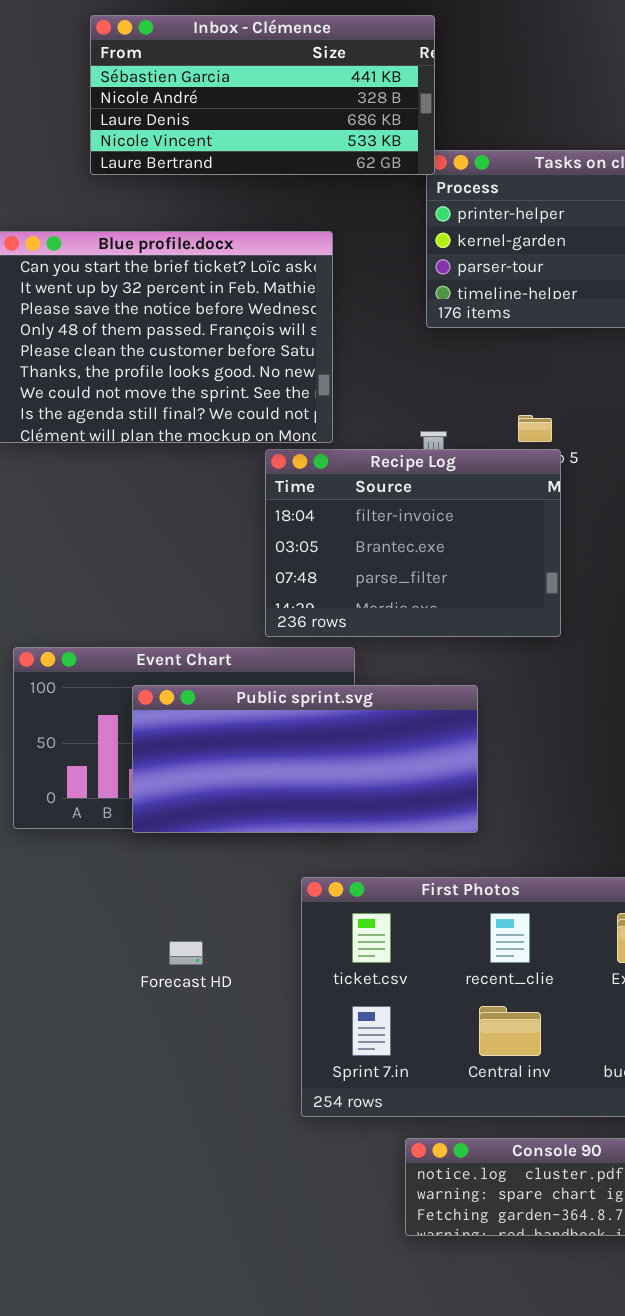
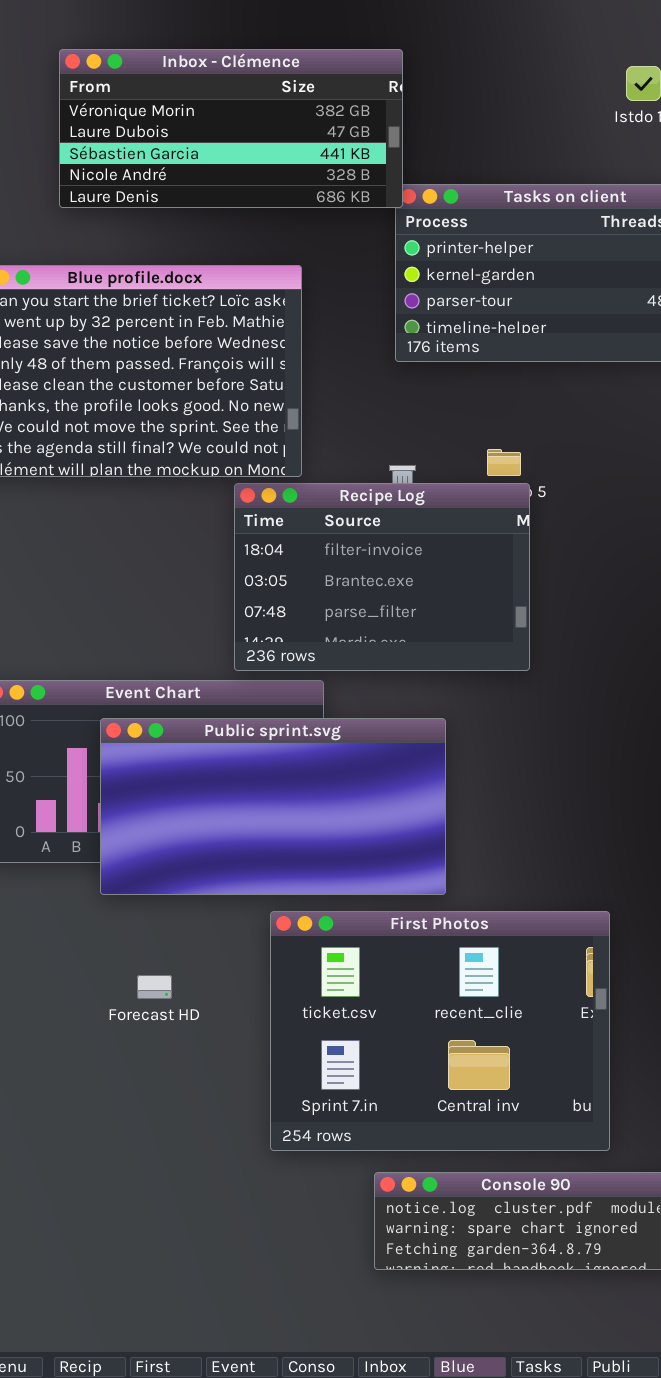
Inbox - Clémence: [90,15,435,175] -> [59,49,403,208], scrolled up 2 rows
Public sprint.svg: [132,685,478,833] -> [100,718,446,895], resized

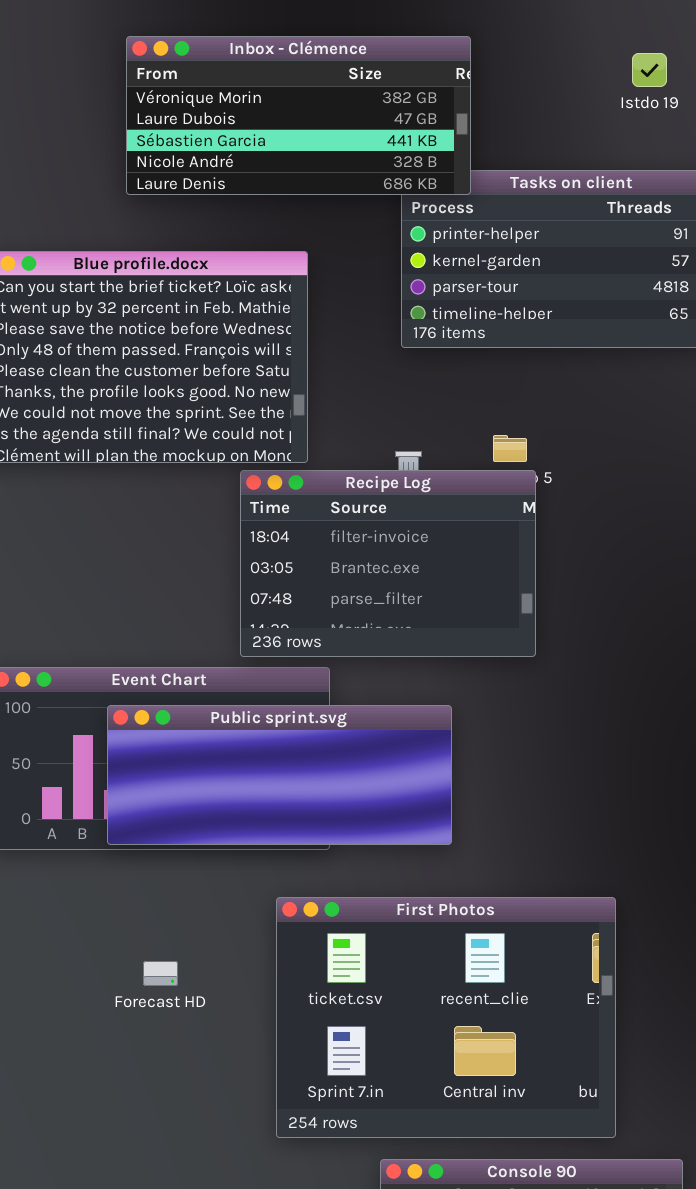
Inbox - Clémence: [59,49,403,208] -> [126,36,471,195], moved
Public sprint.svg: [100,718,446,895] -> [107,705,452,845], resized

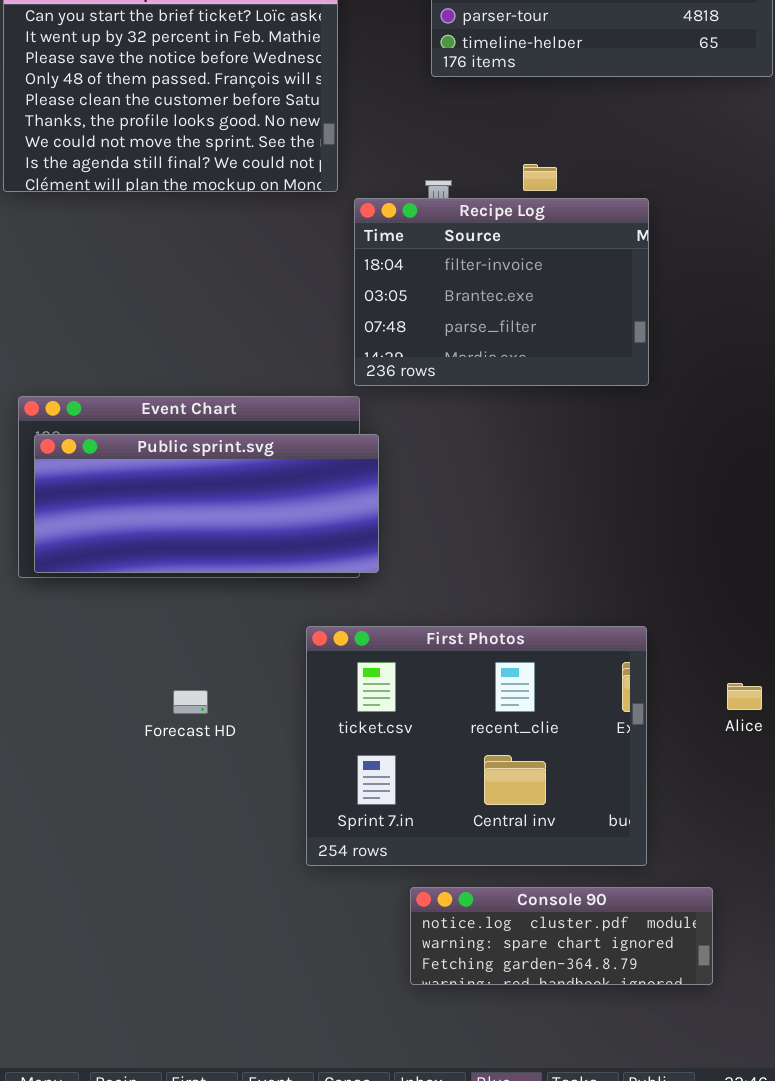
Recipe Log: [240,470,536,657] -> [354,198,649,386], moved
Public sprint.svg: [107,705,452,845] -> [34,434,379,573], moved

